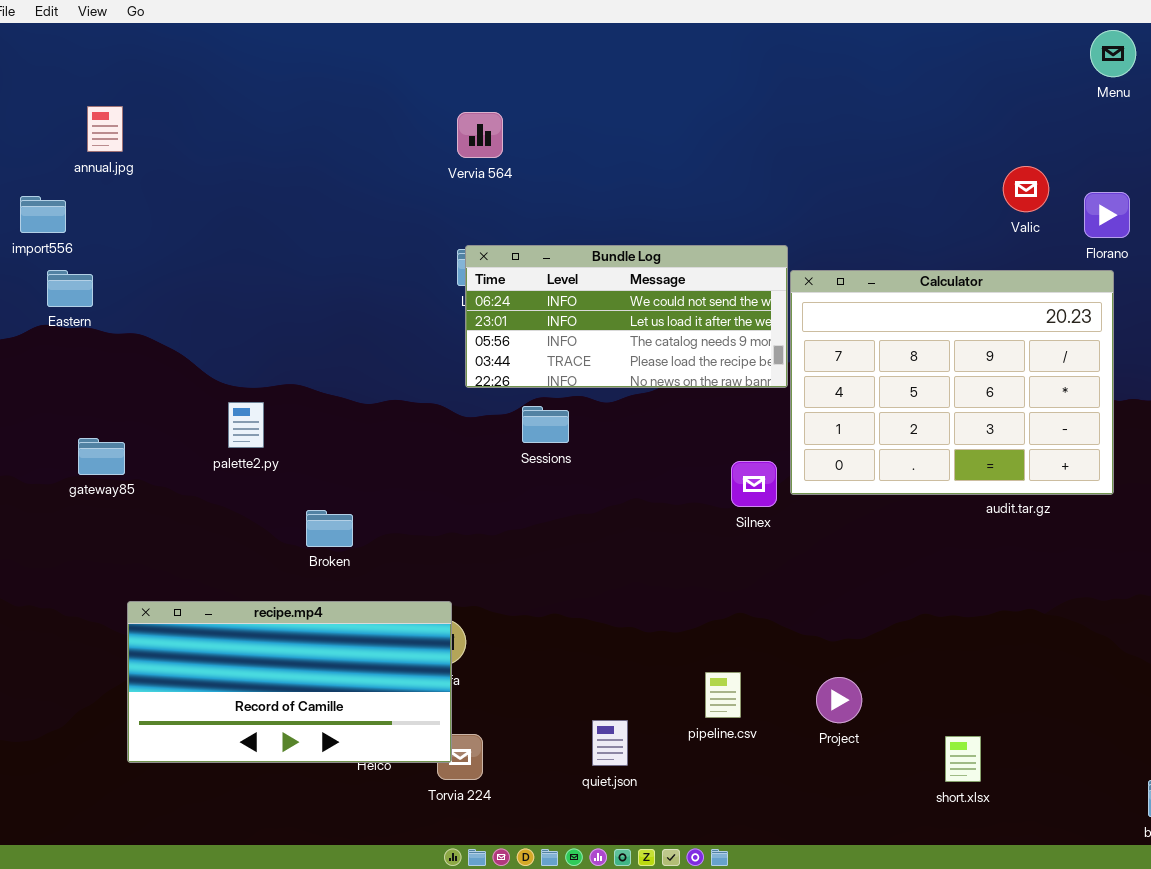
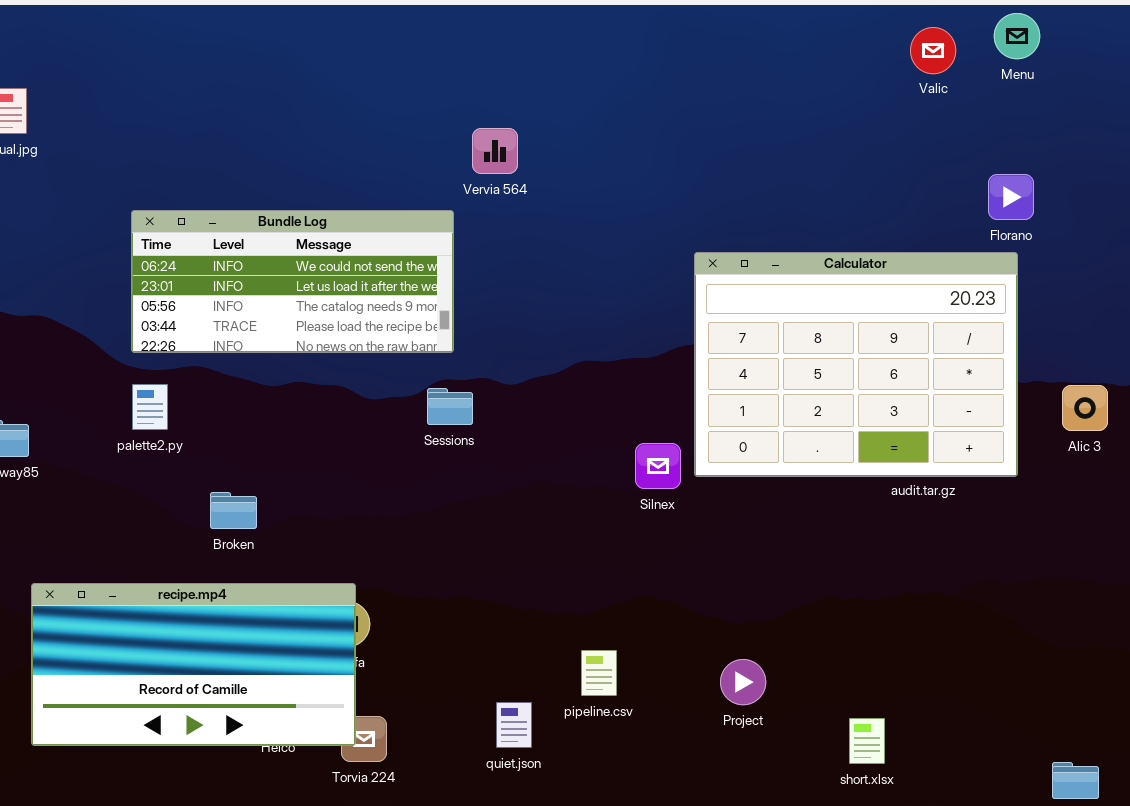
Vervia 564: [457,112,503,158] -> [472,128,518,174], moved
Valic: [1003,166,1049,212] -> [910,27,956,74], moved
Bundle Log: [465,245,788,388] -> [131,210,454,353], moved
pipeline.csv: [705,672,741,718] -> [581,650,617,696], moved

